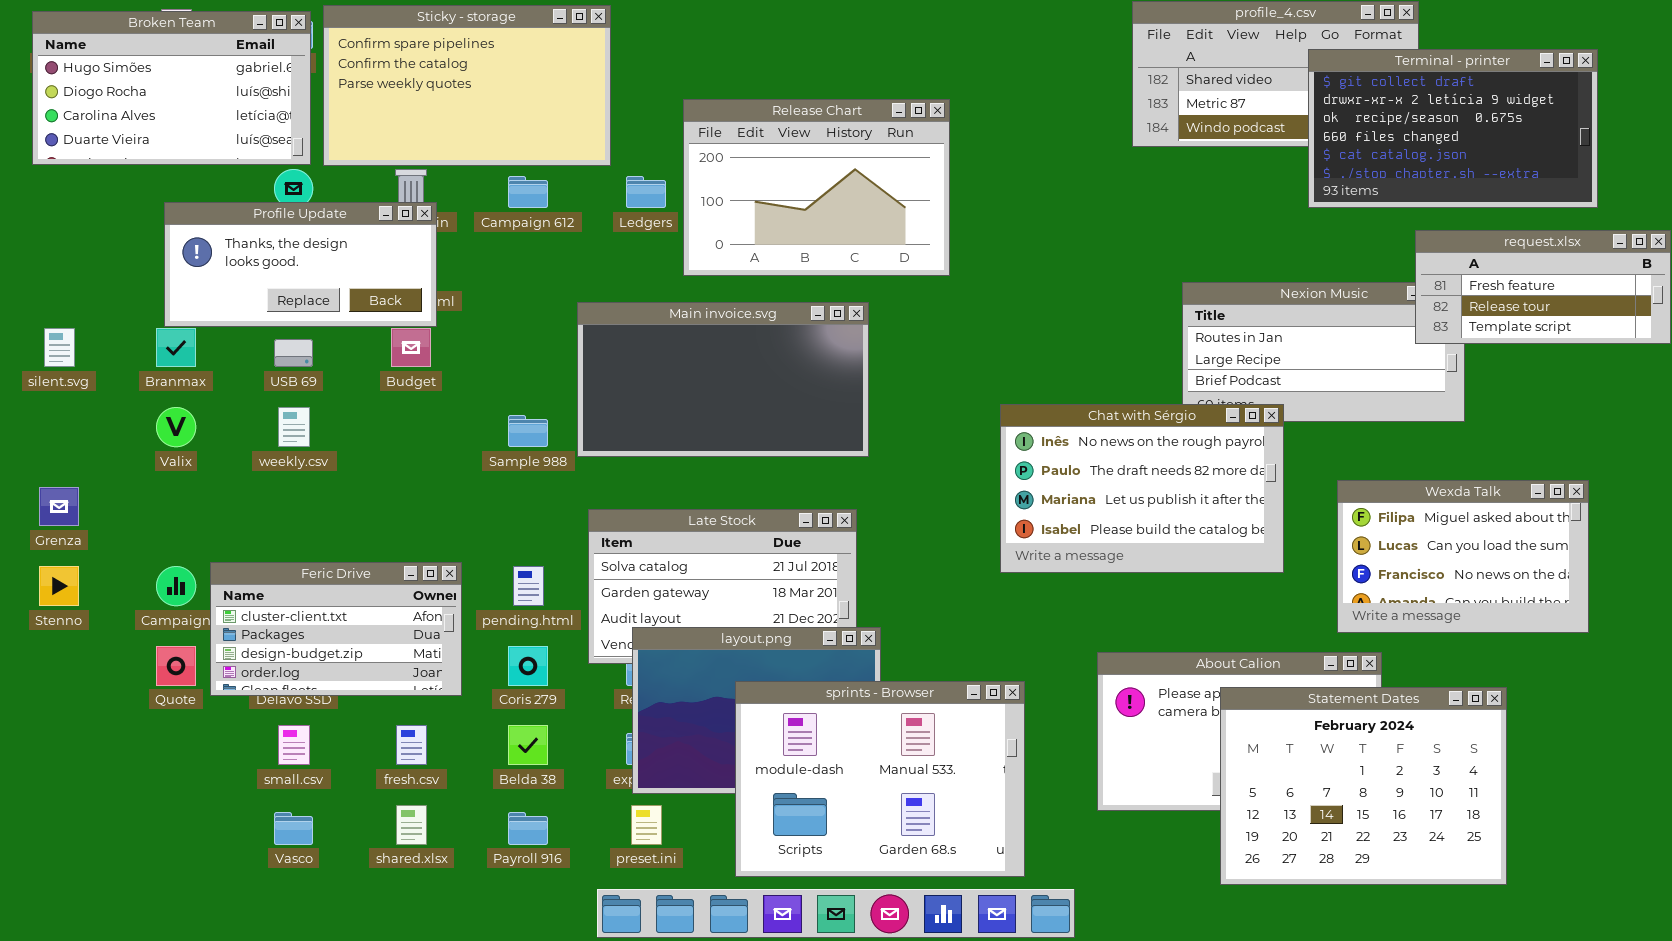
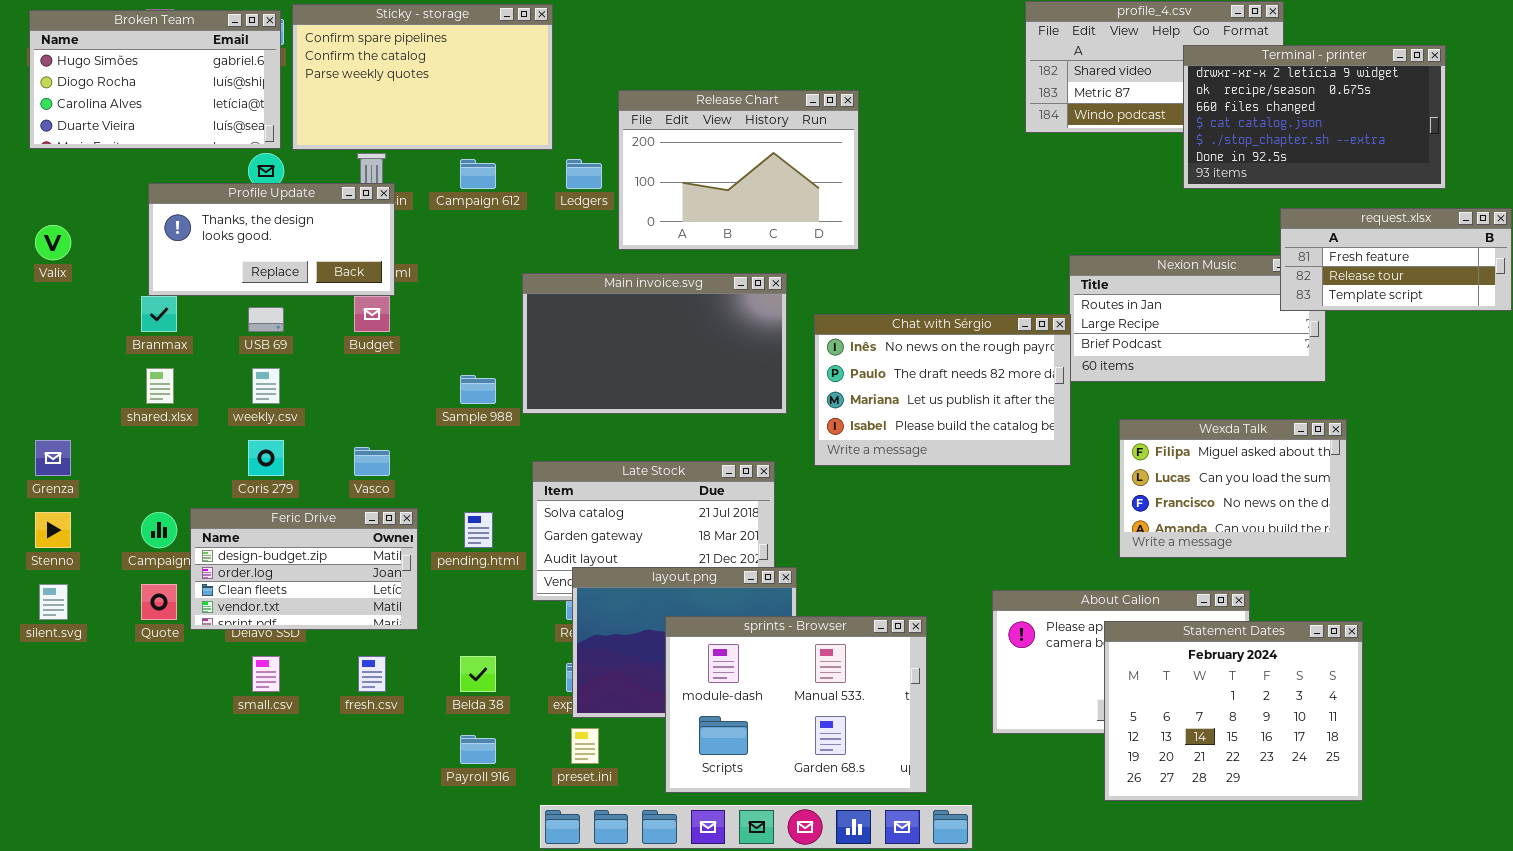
Terminal - printer: [1308,49,1598,208] -> [1183,45,1446,189], scrolled down 1 row
silent.svg: [44,328,75,367] -> [39,584,68,620], moved
Chat with Sérgio: [1000,404,1284,573] -> [814,314,1071,466], moved
Valix: [156,407,196,447] -> [35,225,71,260], moved
Wexda Talk: [1337,480,1589,633] -> [1119,419,1347,558], moved
Feric Drive: [210,562,462,696] -> [190,508,418,630], scrolled down 2 rows
Coris 279: [508,646,548,686] -> [248,440,284,476], moved
shared.xlsx: [396,805,427,845] -> [146,368,174,404], moved
Vasco: [274,812,313,845] -> [354,447,390,476], moved

